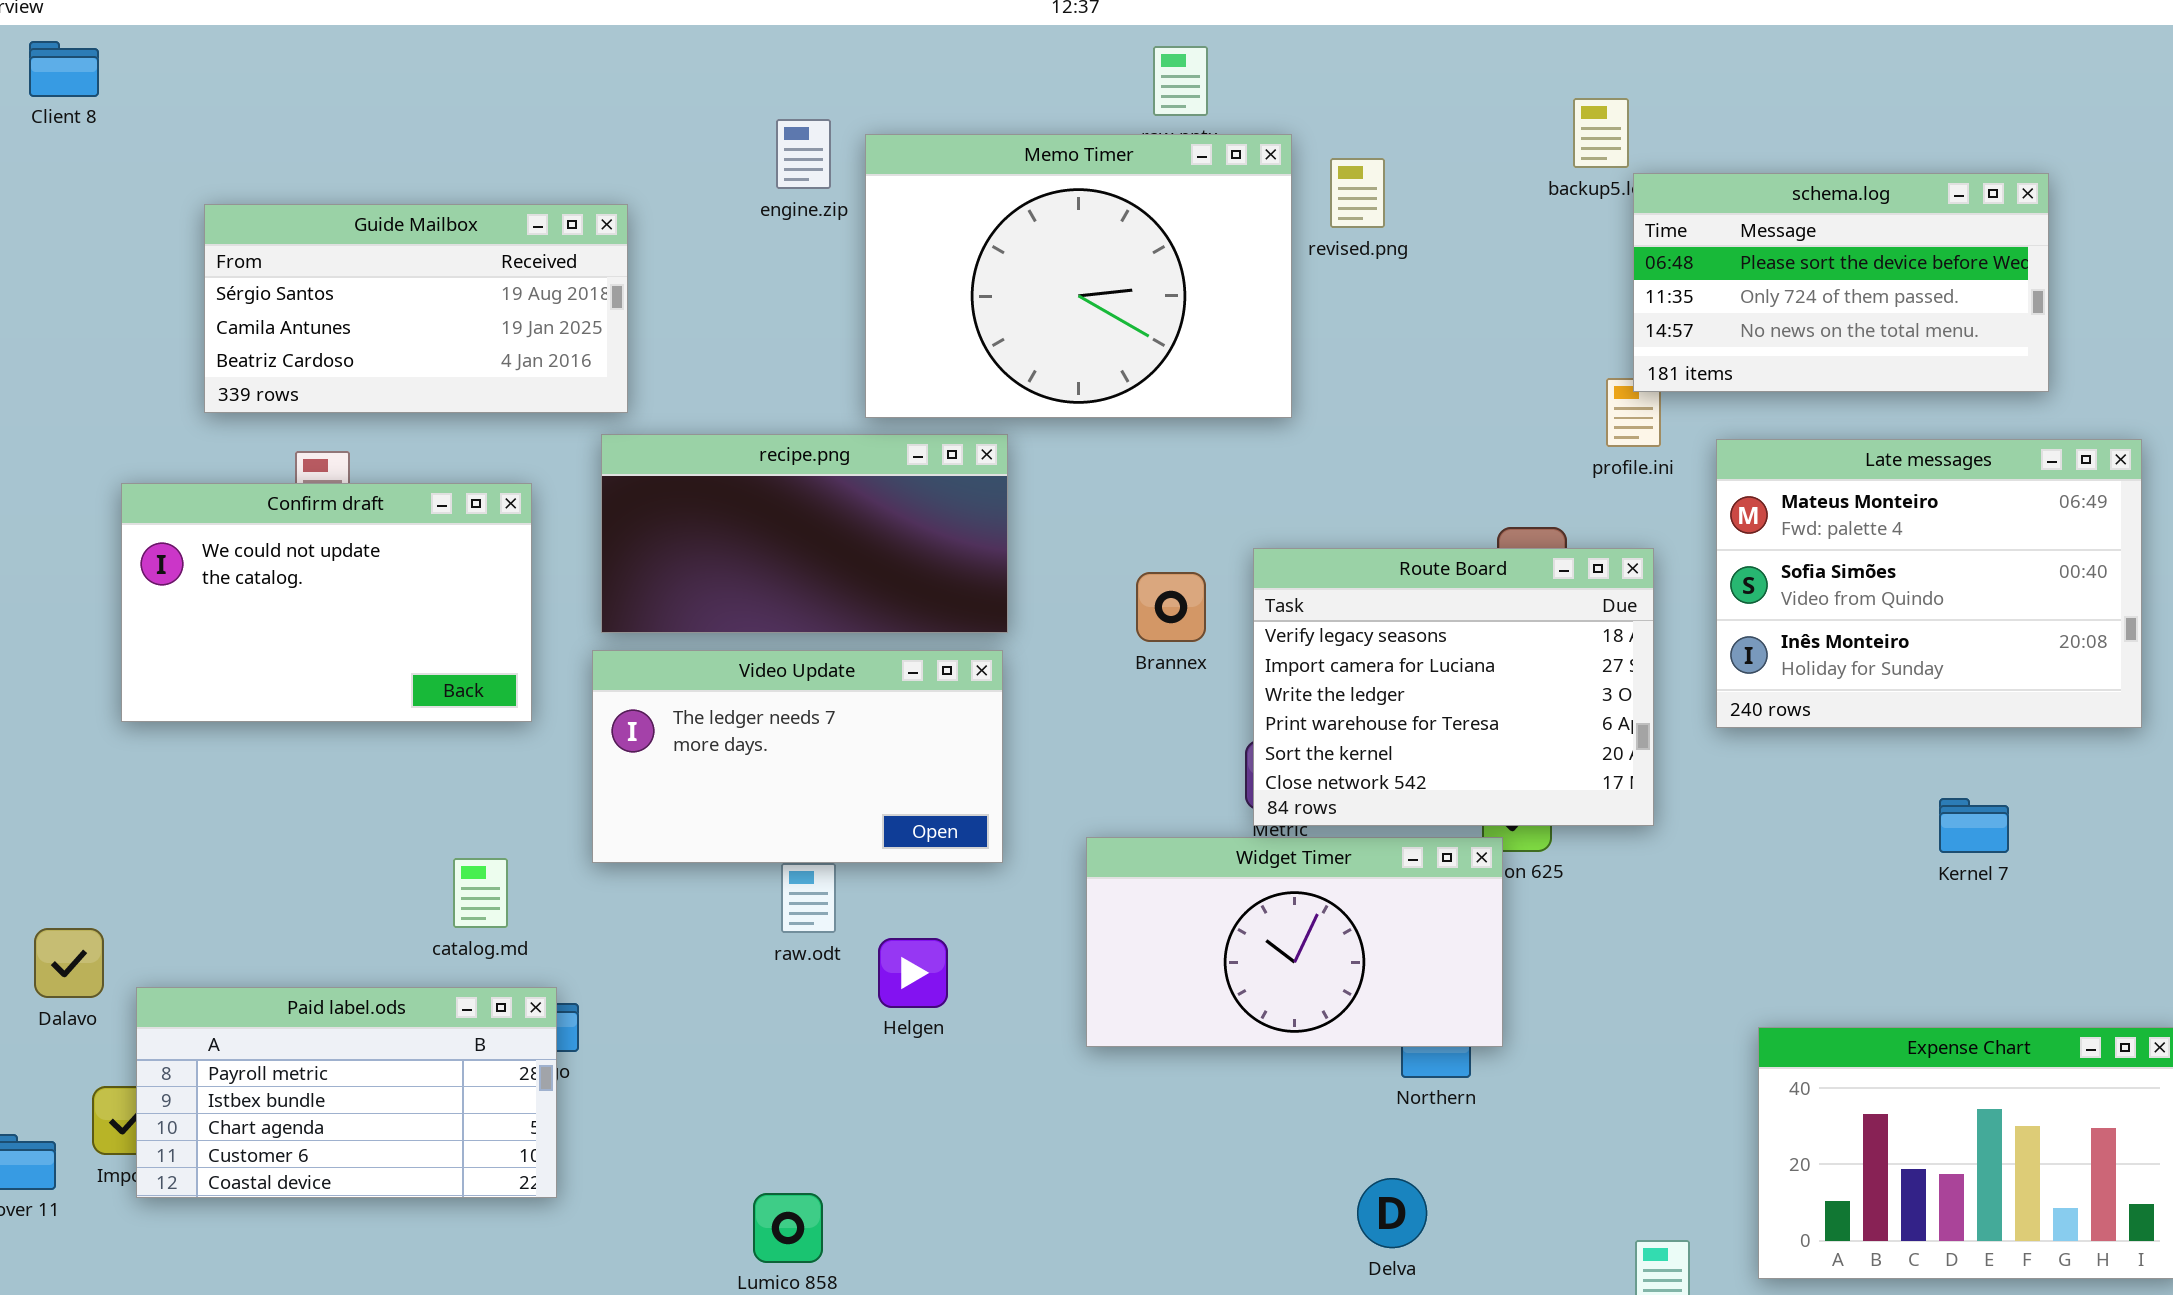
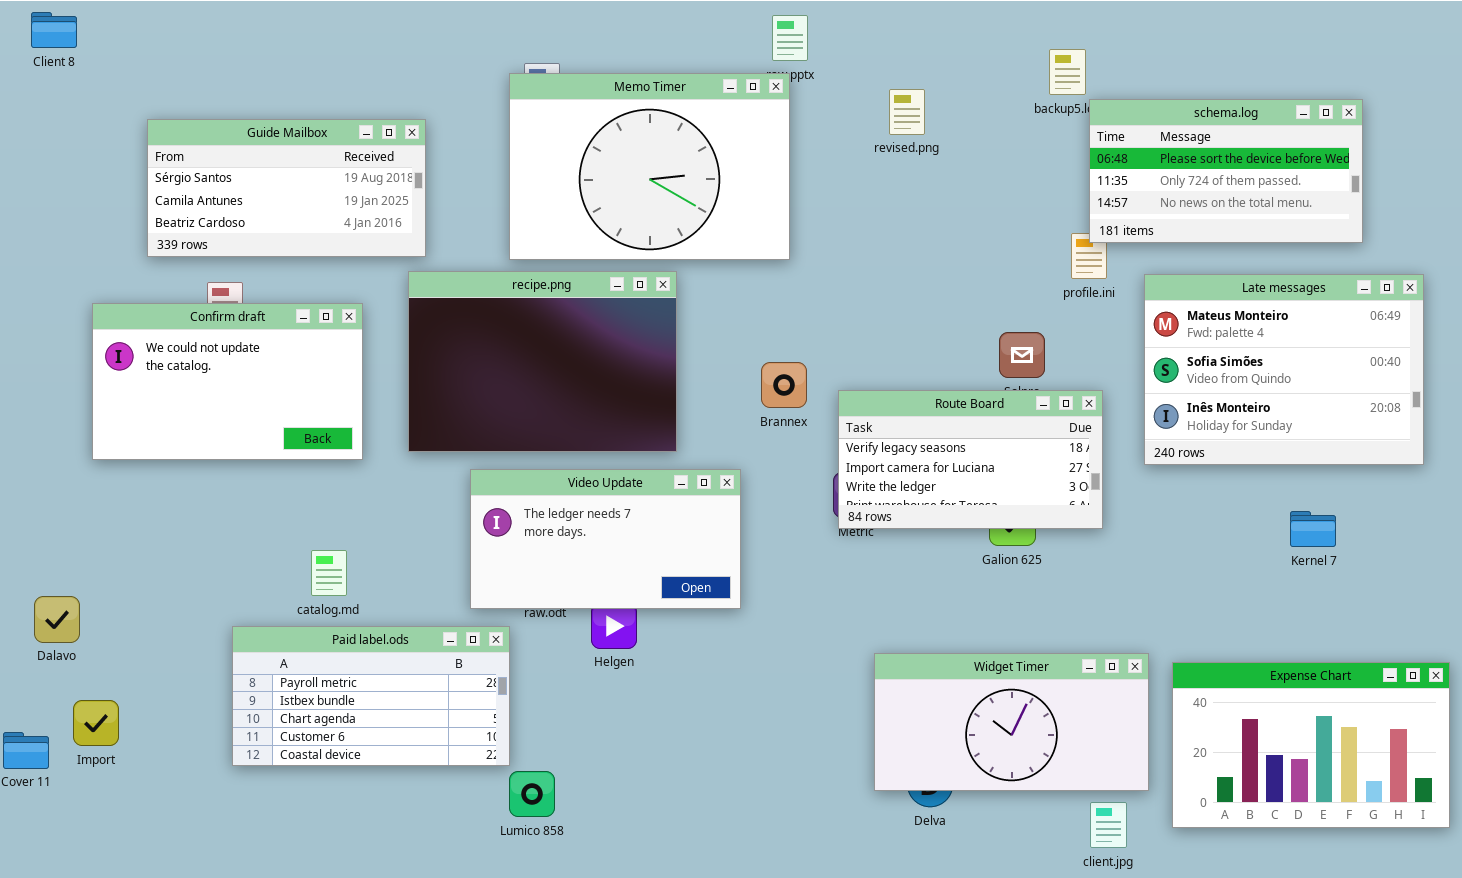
Memo Timer: [865,134,1292,418] -> [509,73,790,260], moved
recipe.png: [601,434,1008,633] -> [408,271,677,452], resized
Route Board: [1253,548,1654,826] -> [838,390,1103,529], resized
Video Update: [592,650,1003,863] -> [470,469,741,609], moved
Widget Timer: [1086,837,1503,1047] -> [874,653,1149,791], moved
Paid label.ods: [136,987,557,1198] -> [232,626,510,766], moved

